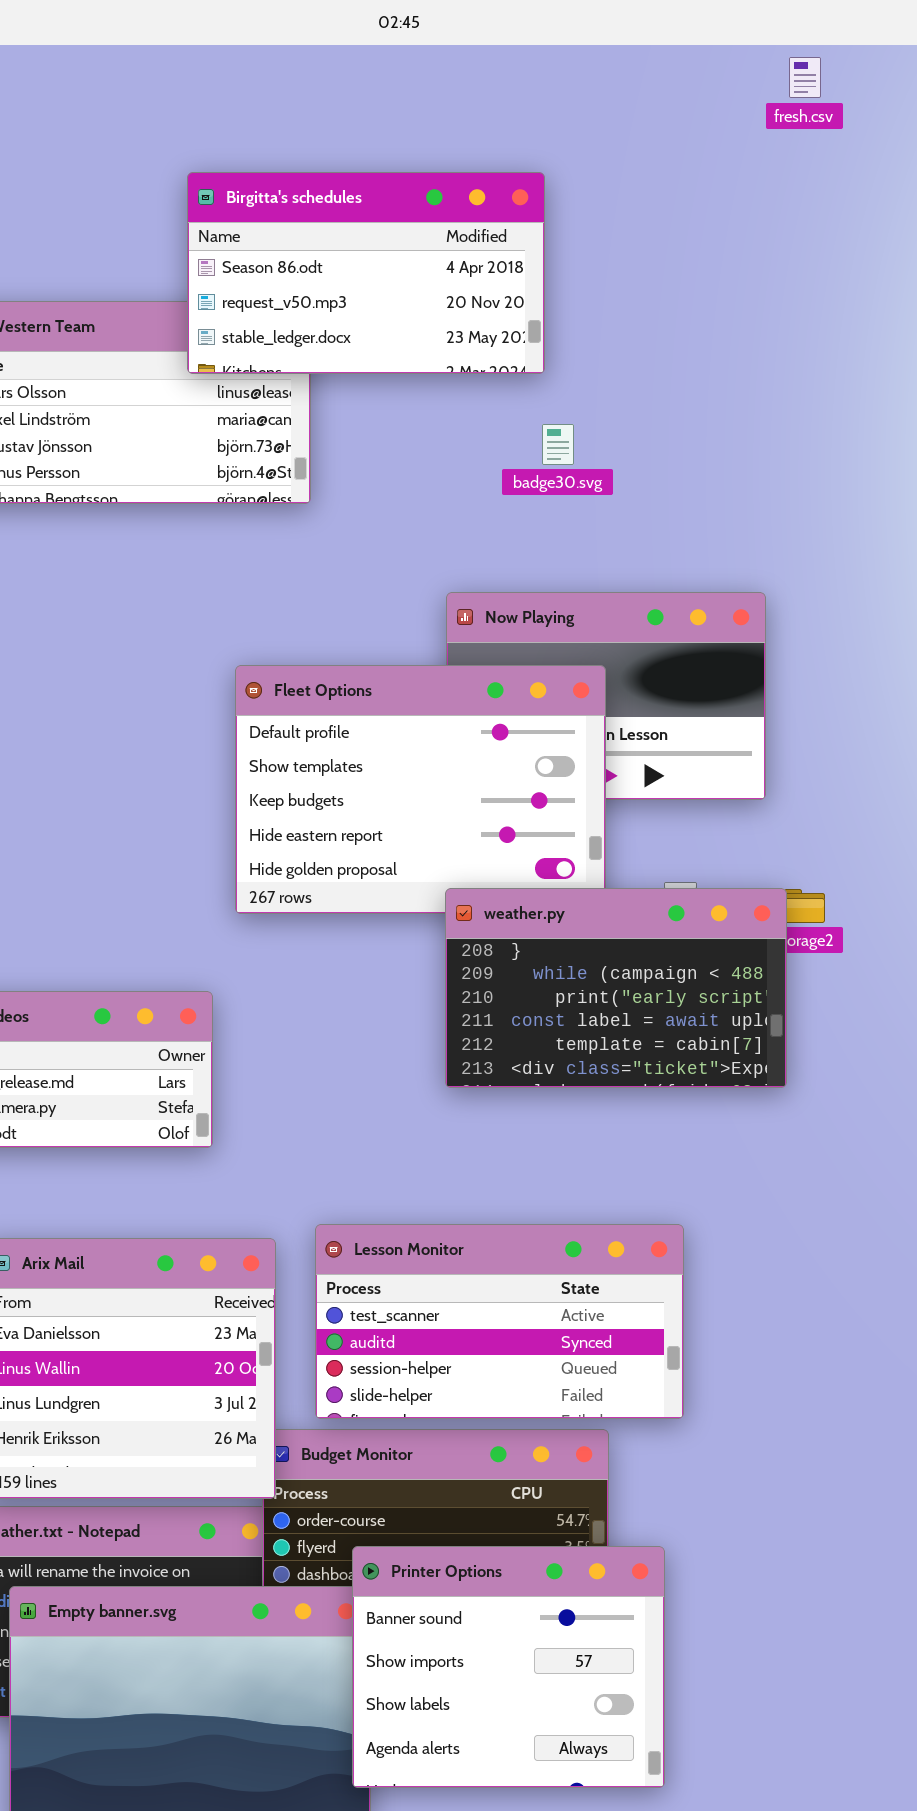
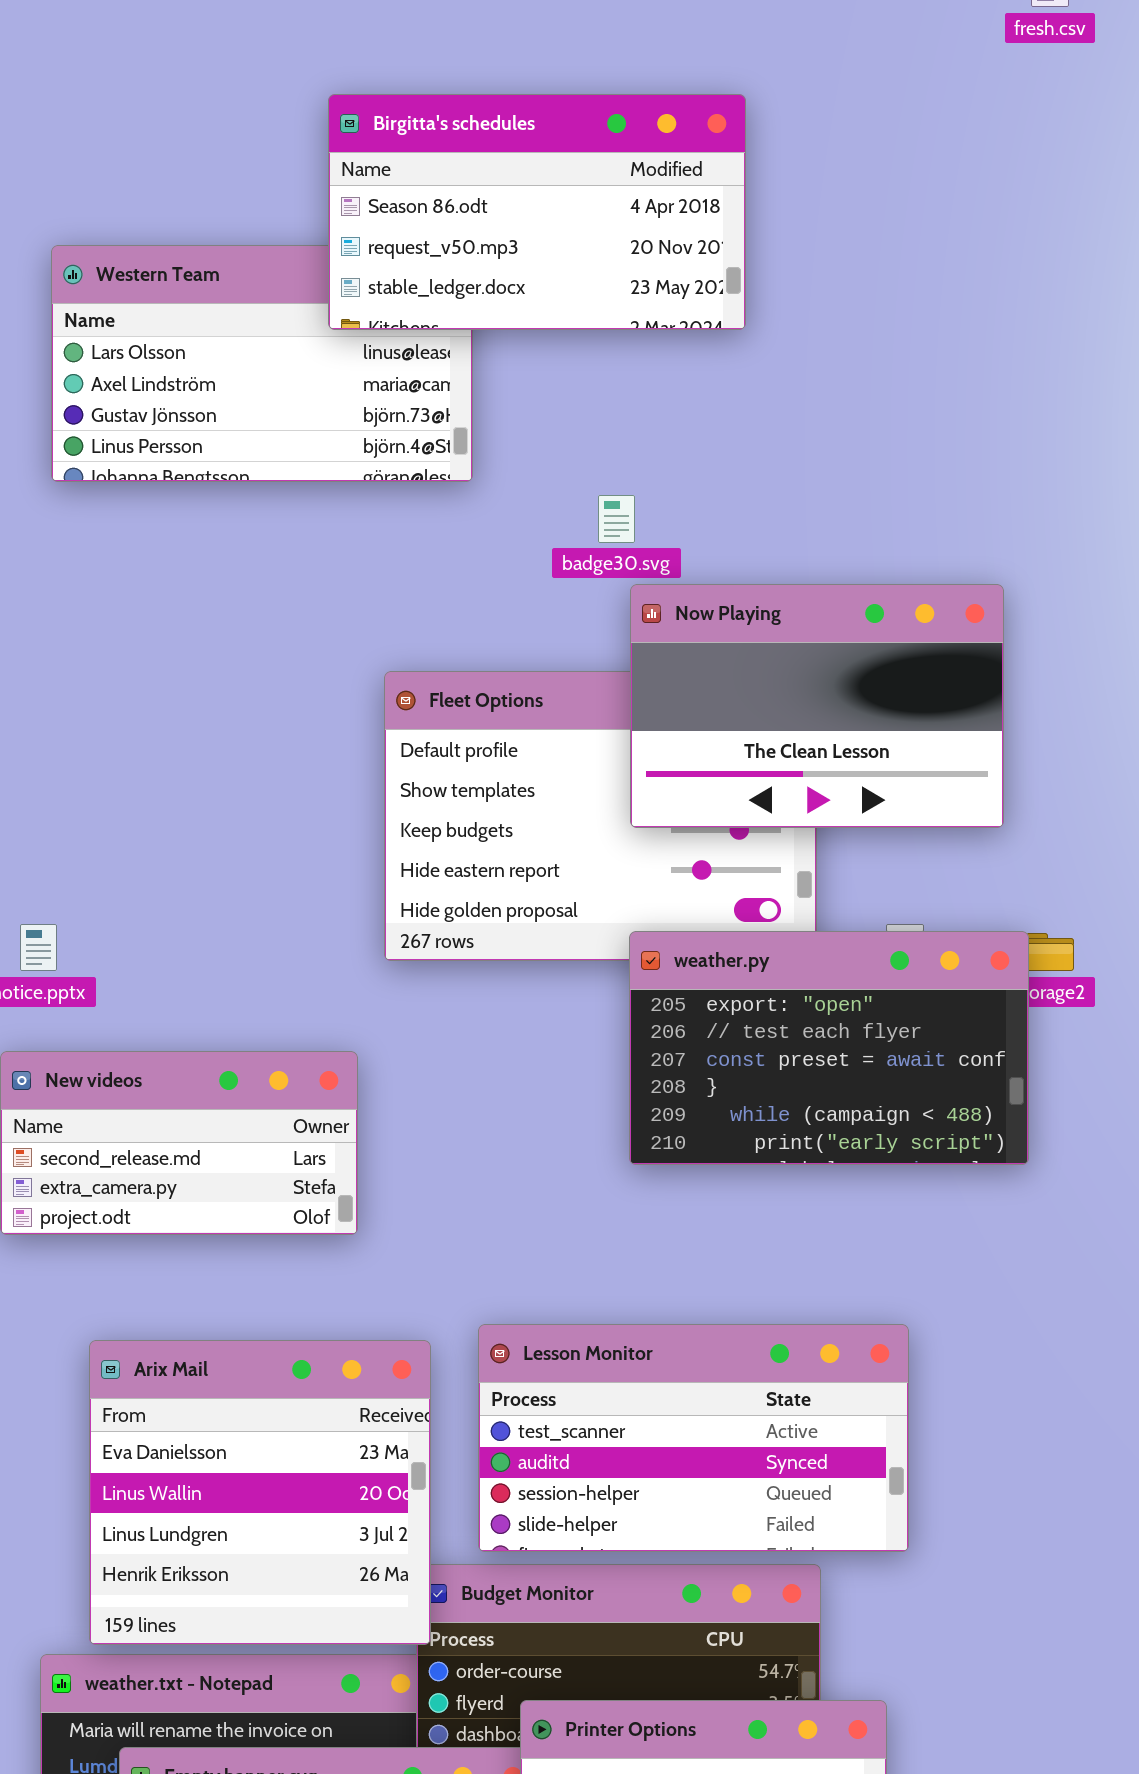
badge30.svg: [542,424,574,465] -> [598,495,635,543], moved
Now Playing: [446,592,766,800] -> [630,584,1004,828], raised
weather.py: [445,888,787,1088] -> [629,931,1029,1165], scrolled up 3 rows

